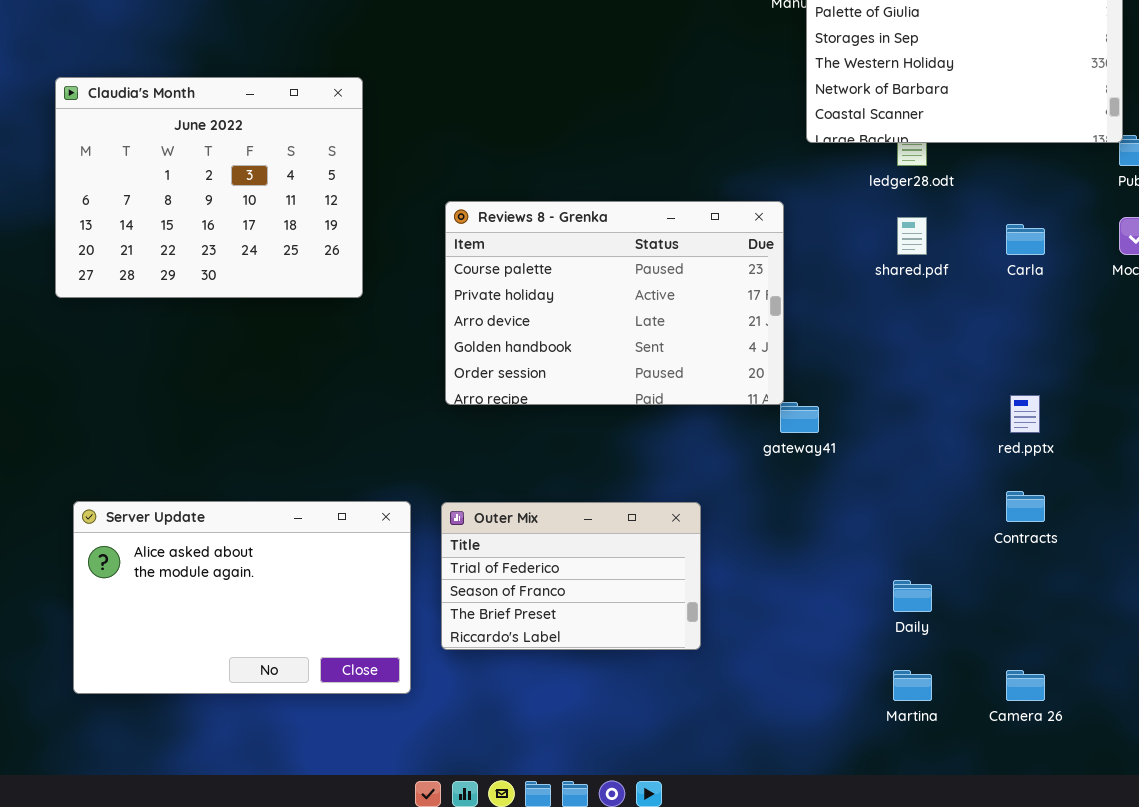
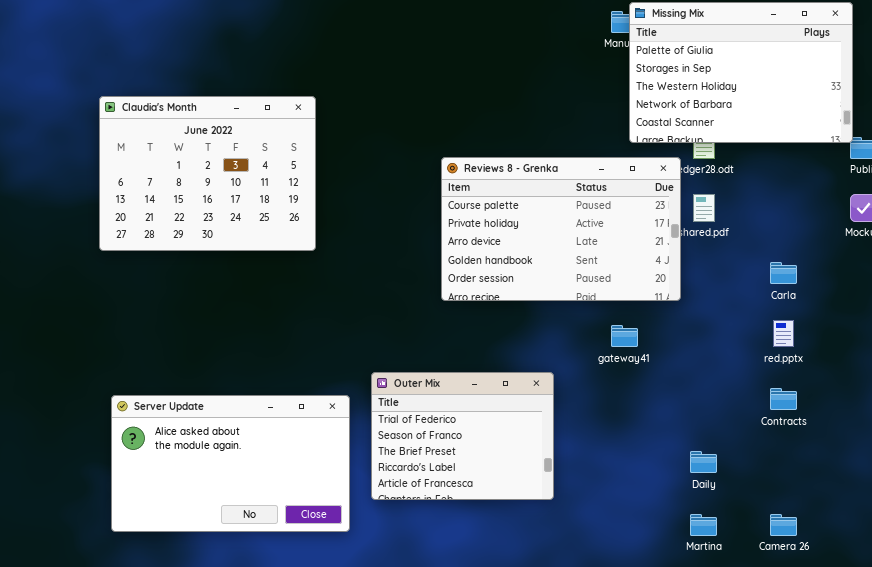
Reviews 8 - Grenka: [445,201,784,405] -> [441,157,681,301], moved
Carla: [1006,224,1045,255] -> [770,262,797,284], moved
Outer Mix: [441,502,701,650] -> [371,372,554,500], resized

